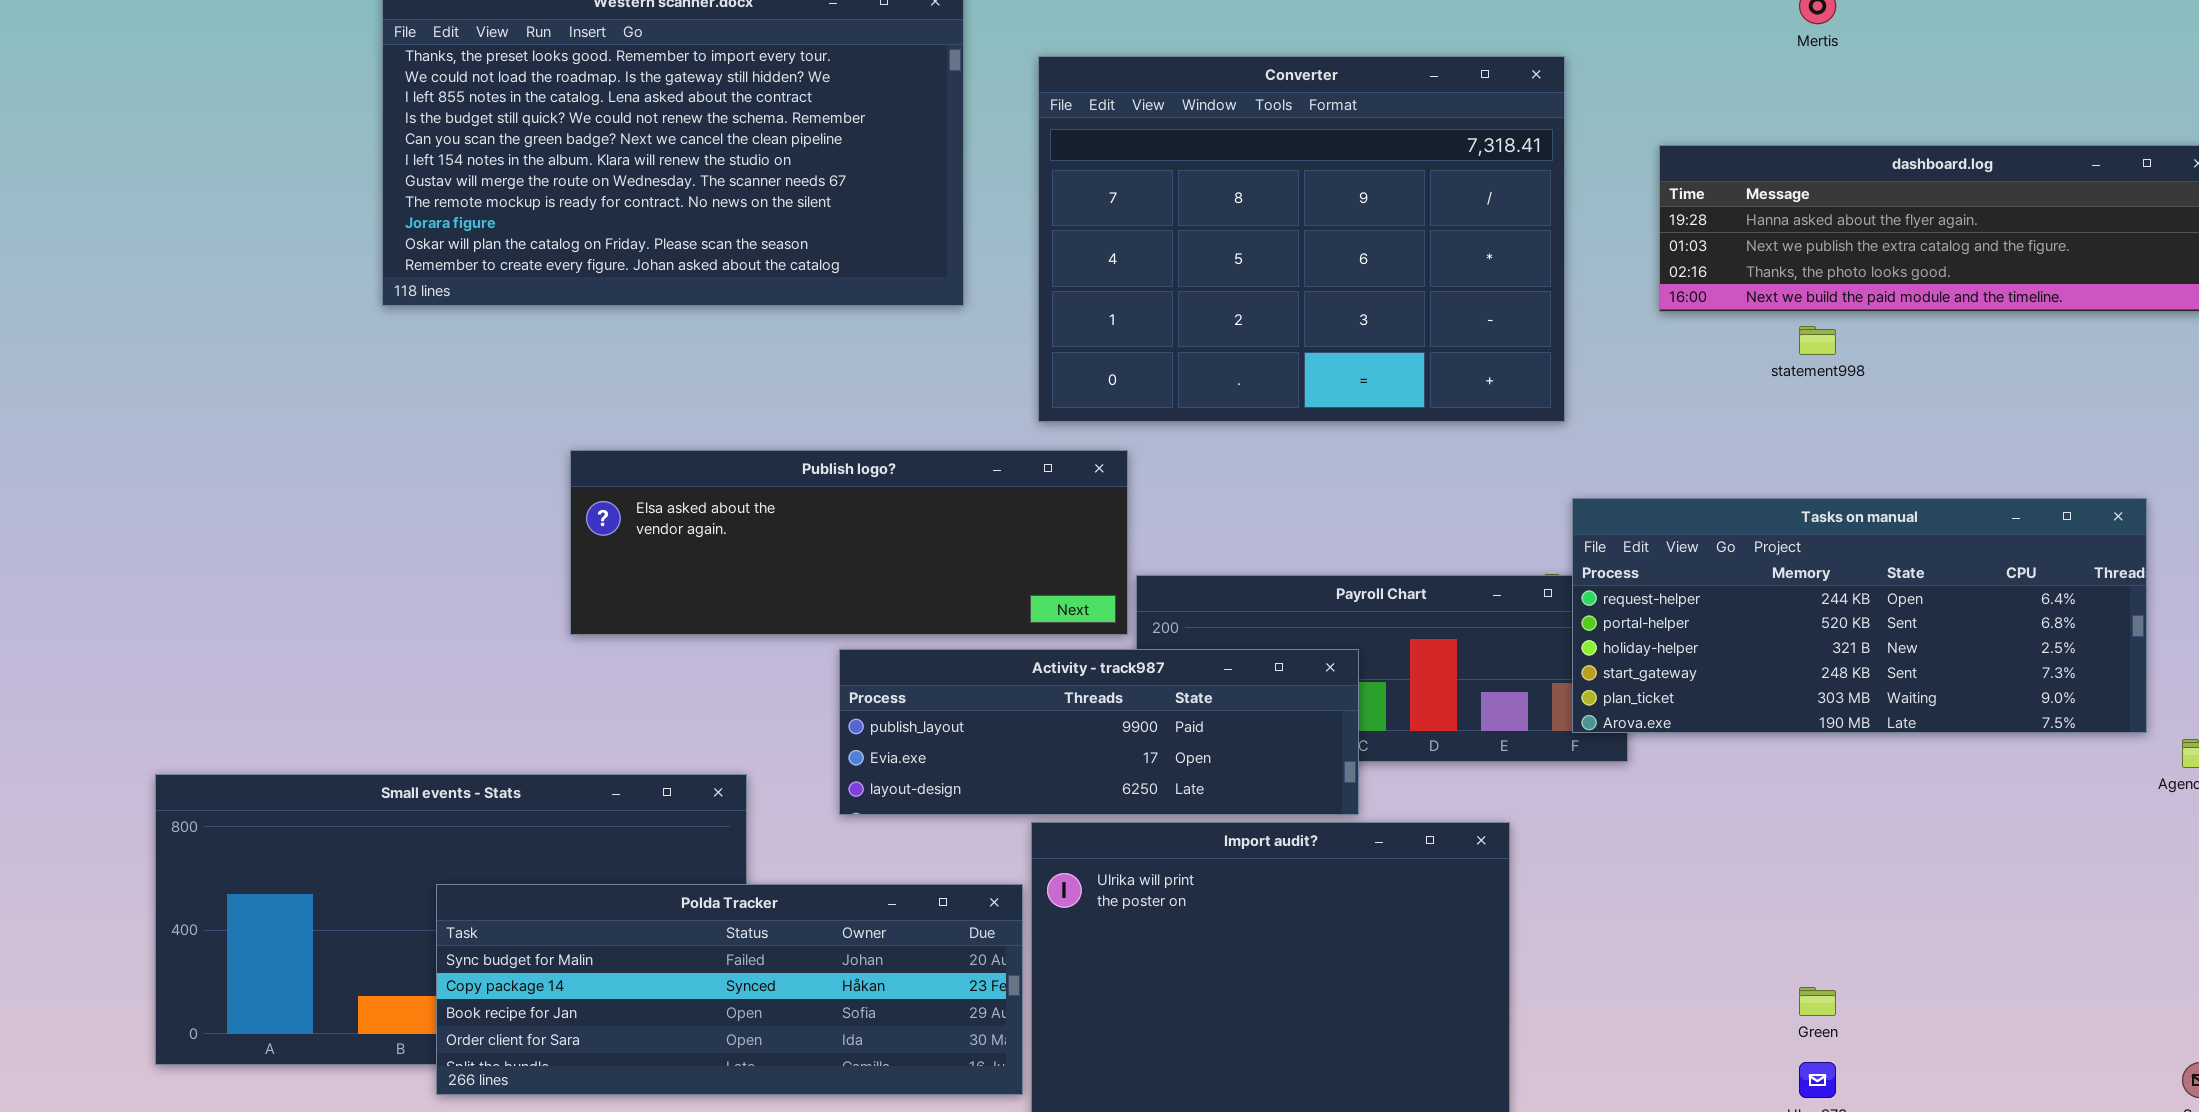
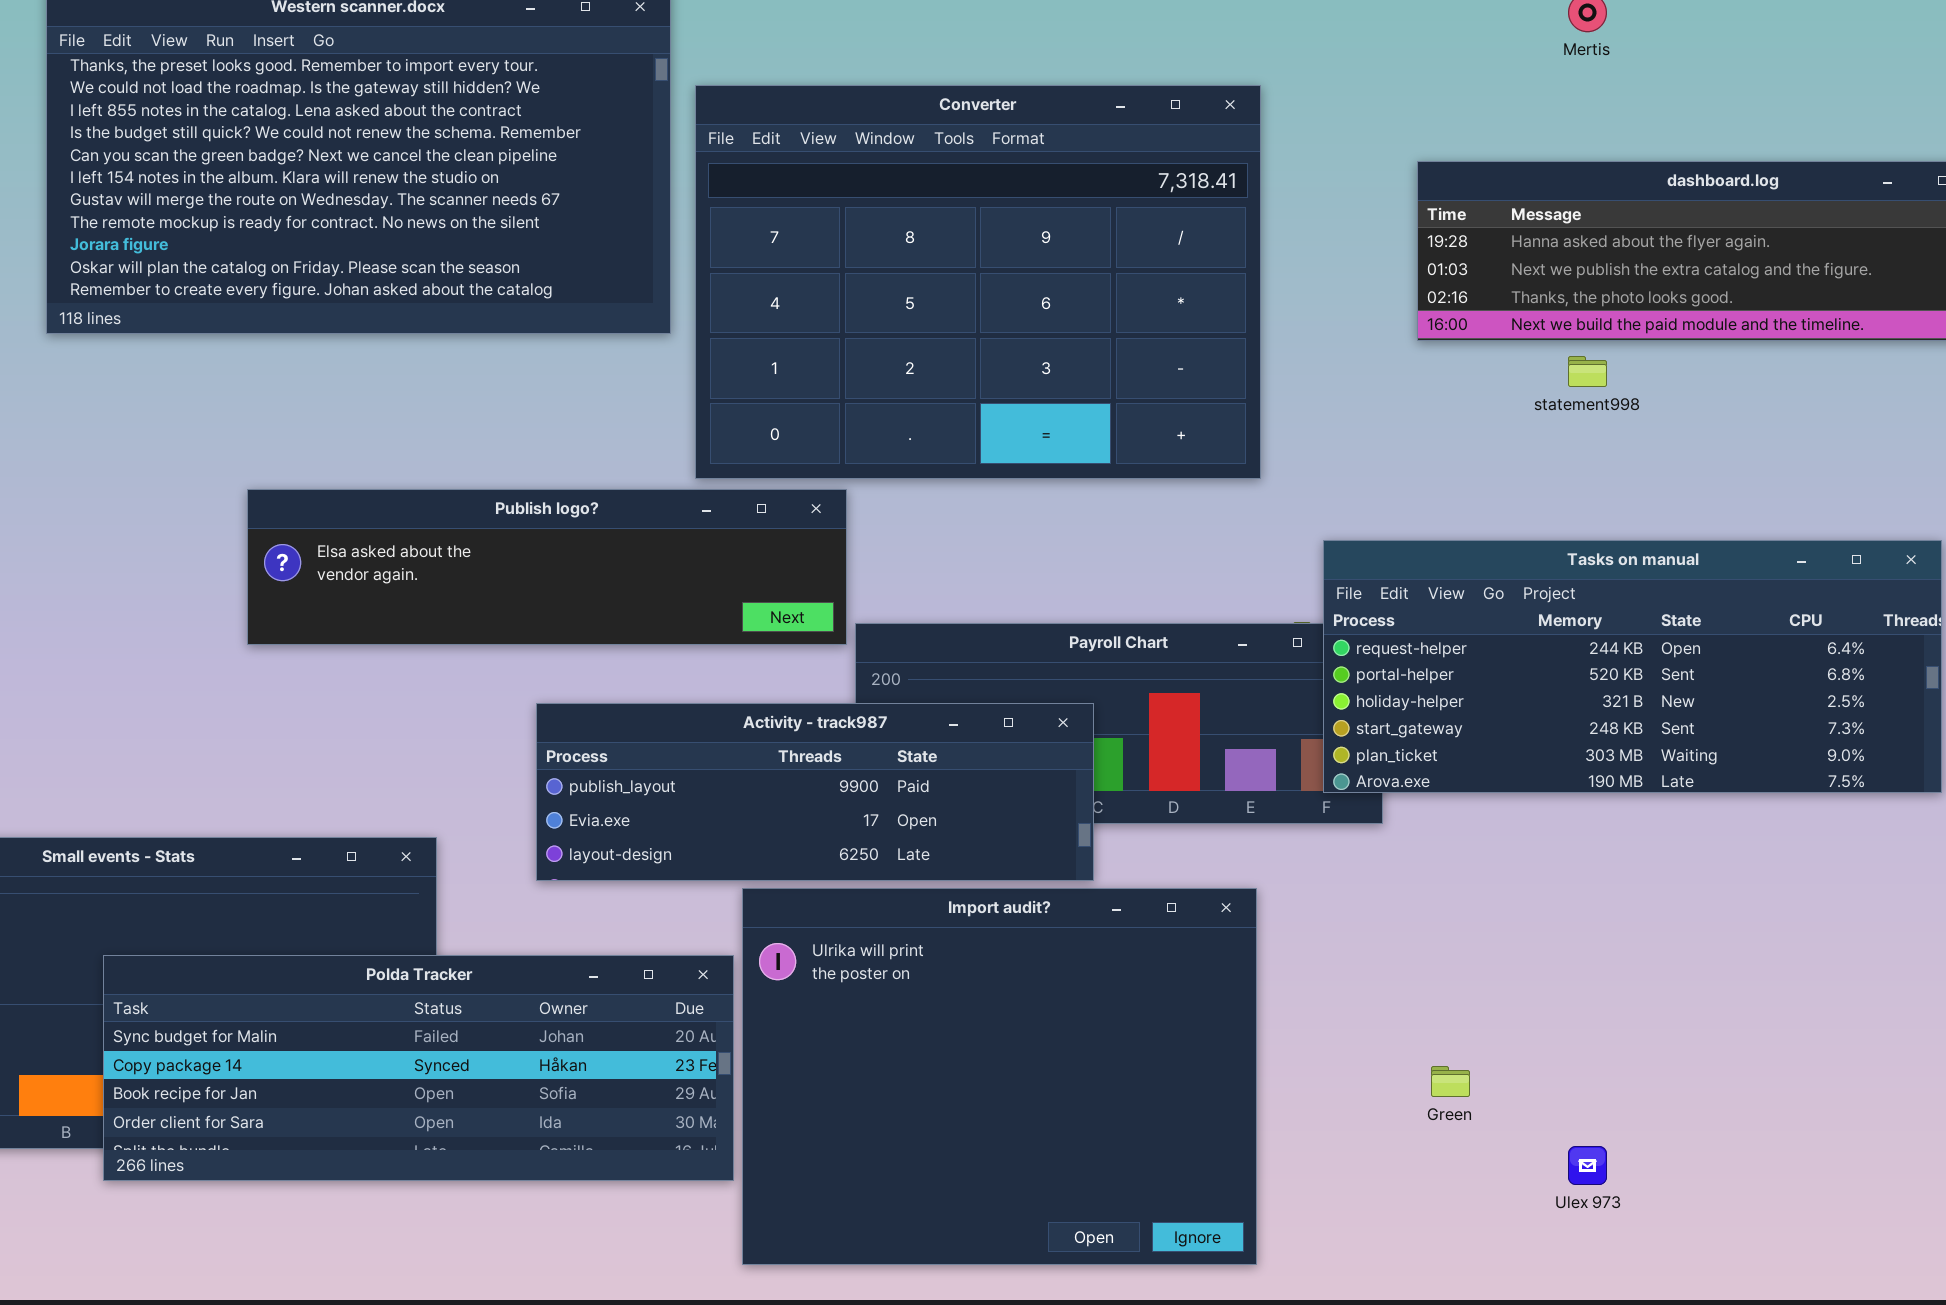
Converter: [1038,56,1565,422] -> [695,85,1261,479], moved
Publish logo?: [570,450,1128,635] -> [247,489,847,645], resized
Green: [1799,987,1836,1016] -> [1431,1066,1470,1097], moved

